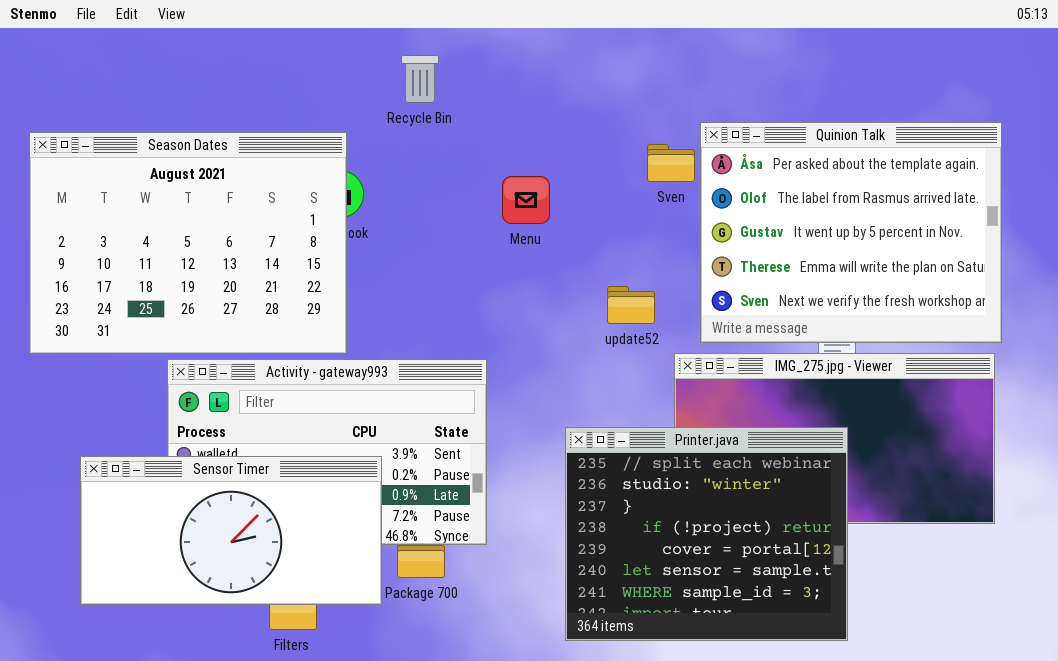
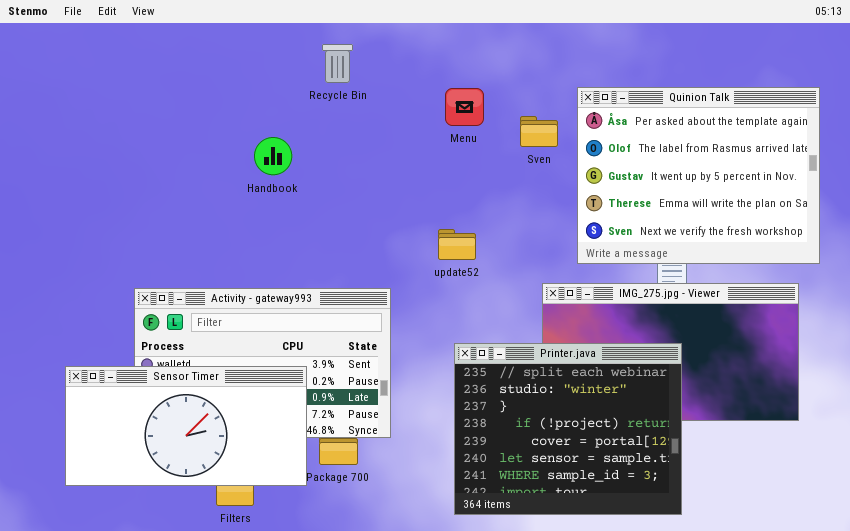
Quinion Talk: [700,122,1002,343] -> [577,87,820,264], moved
Season Dates: [29,132,347,354] -> none, closed
Menu: [502,176,550,224] -> [445,88,484,126], moved
update52: [607,286,655,324] -> [438,229,476,260], moved

